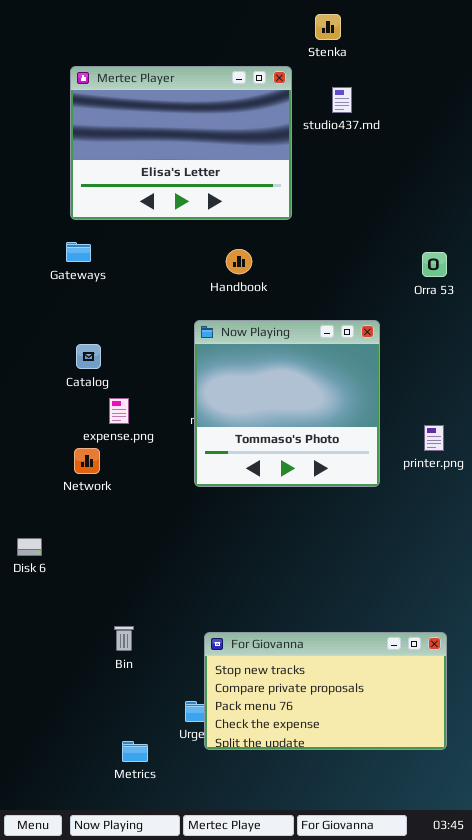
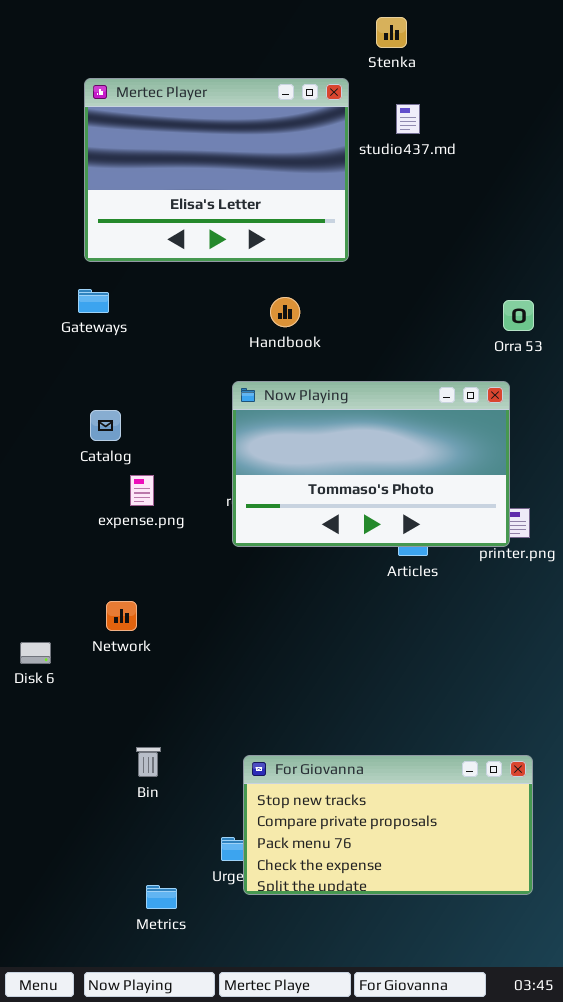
Now Playing: [194,320,380,487] -> [232,381,510,547], resized
Network: [74,448,100,474] -> [106,601,137,631], moved

